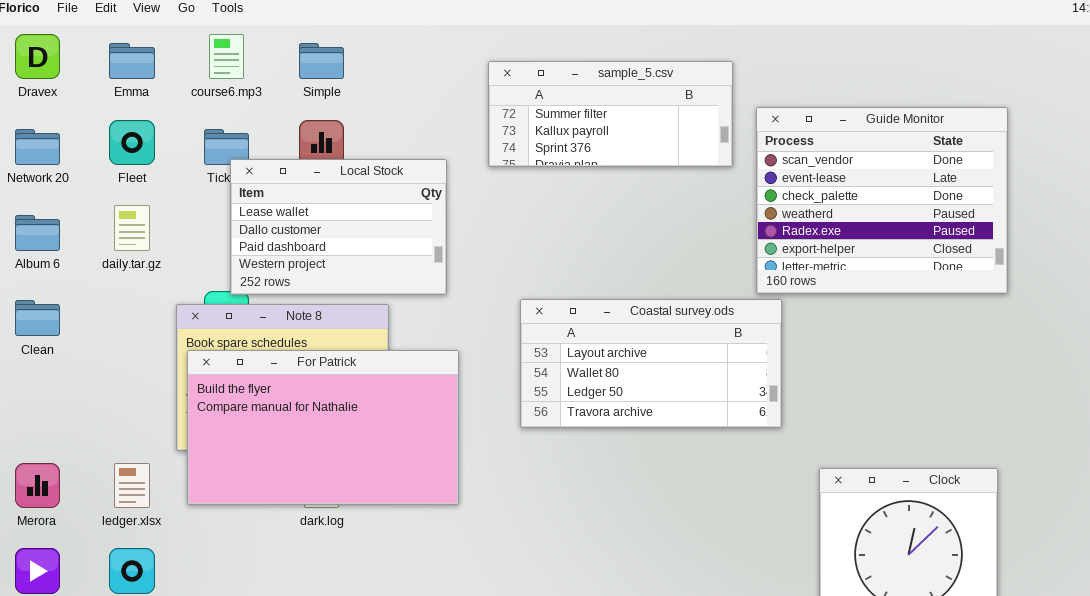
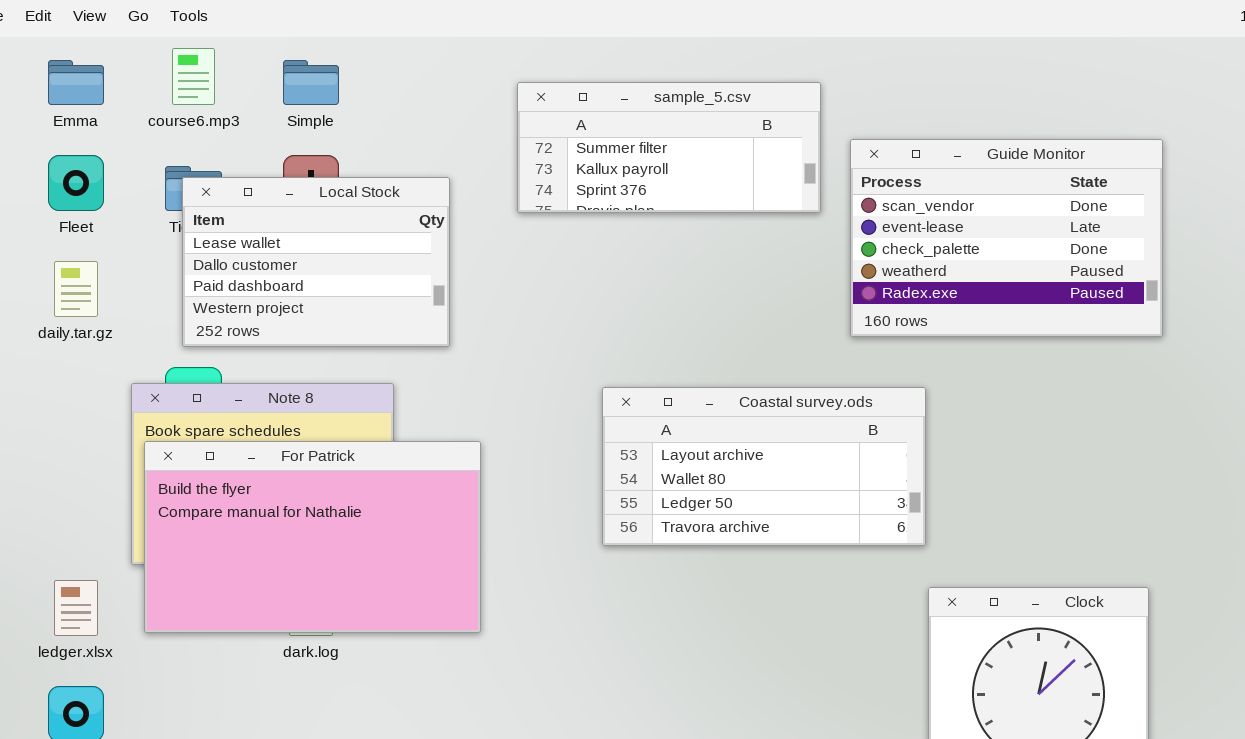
Guide Monitor: [756,107,1008,294] -> [850,139,1163,337], resized
Local Stock: [230,159,447,295] -> [182,177,450,347], moved
Coastal survey.ods: [520,299,782,428] -> [602,387,926,546], moved

